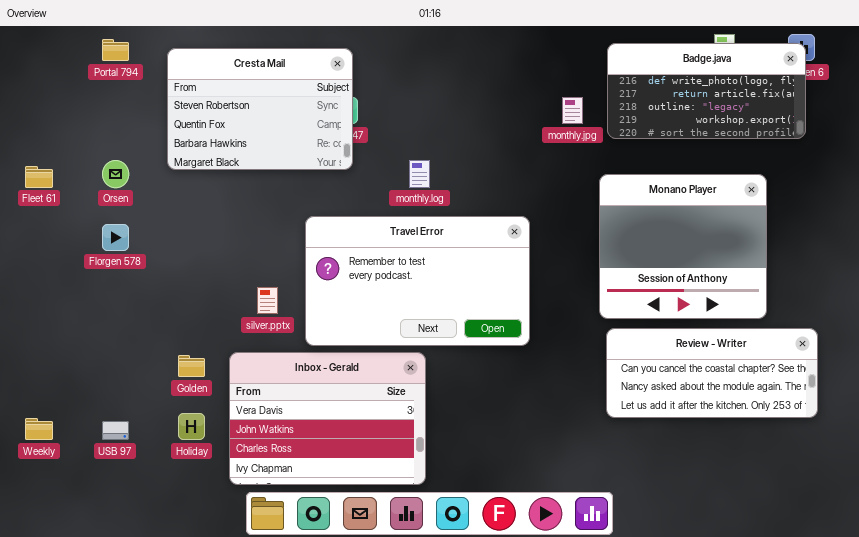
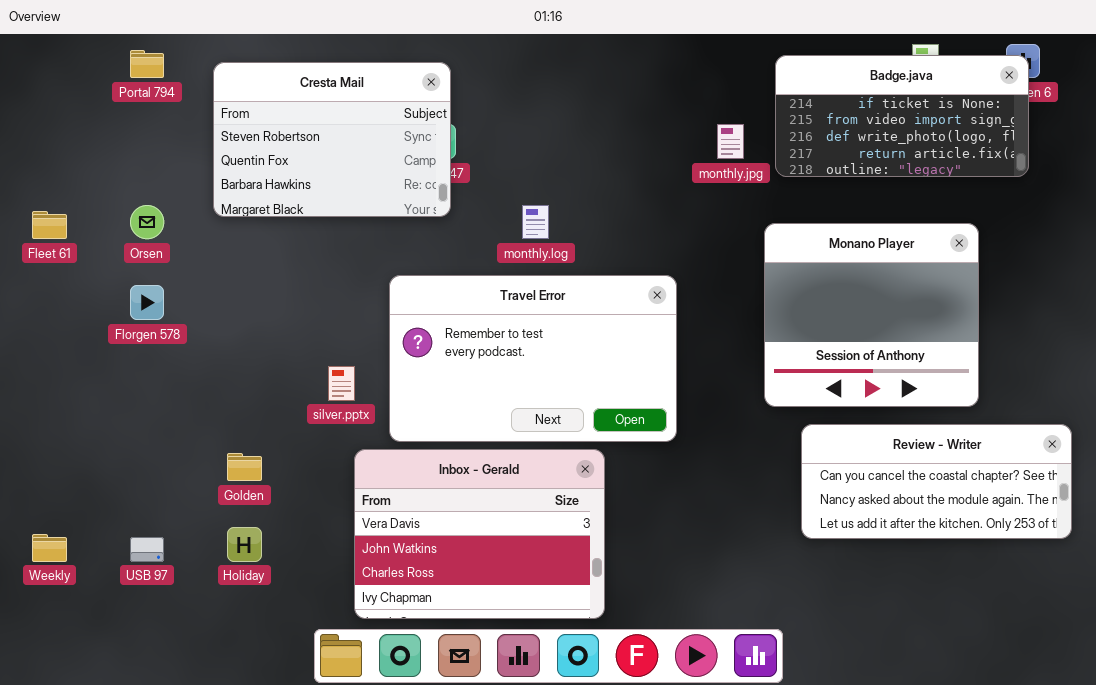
Badge.java: [607,43,806,139] -> [775,55,1029,177], scrolled up 2 rows
Review - Writer: [606,328,818,418] -> [801,424,1072,539], moved
Inbox - Gerald: [229,352,426,485] -> [354,449,605,619], moved

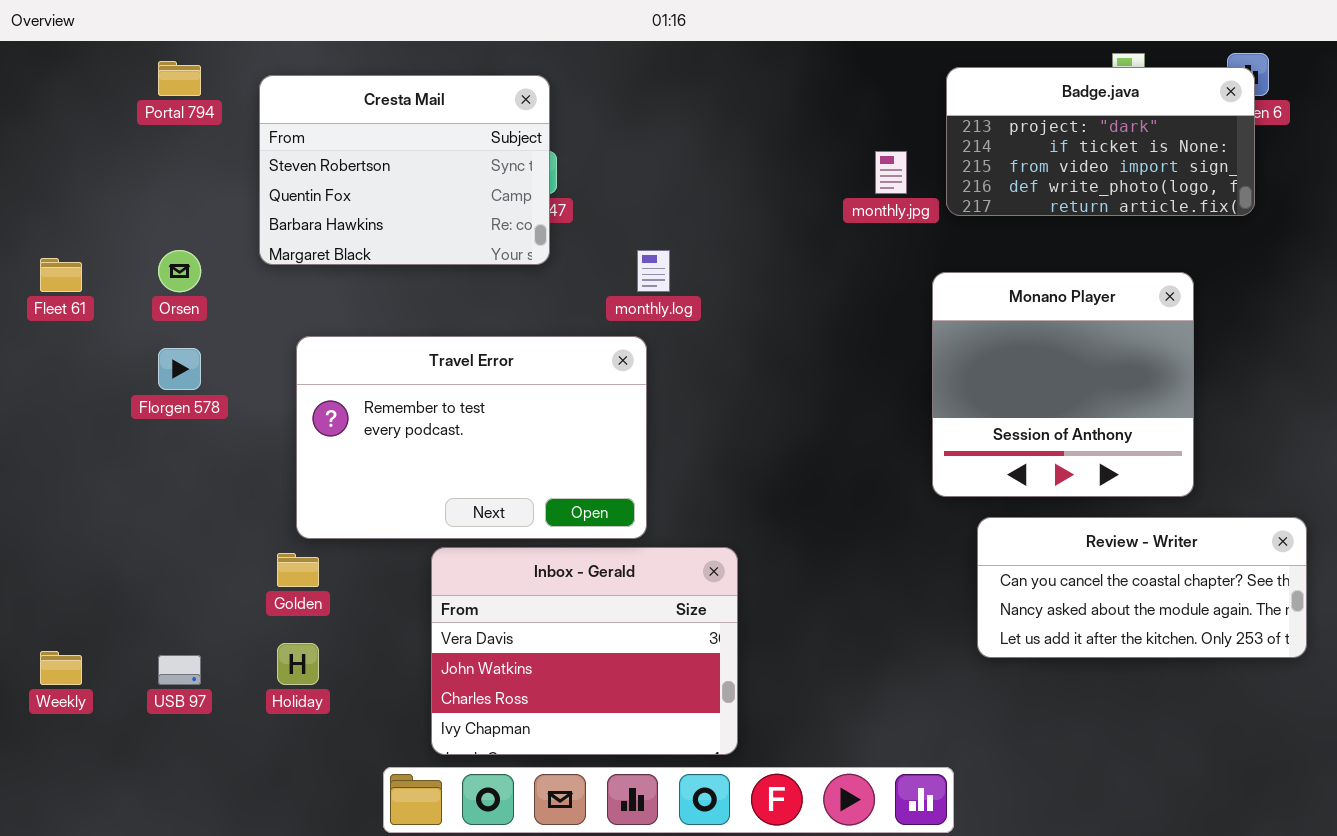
Badge.java: [775,55,1029,177] -> [946,67,1255,216], scrolled up 1 row
Travel Error: [389,275,677,442] -> [296,336,647,539], moved

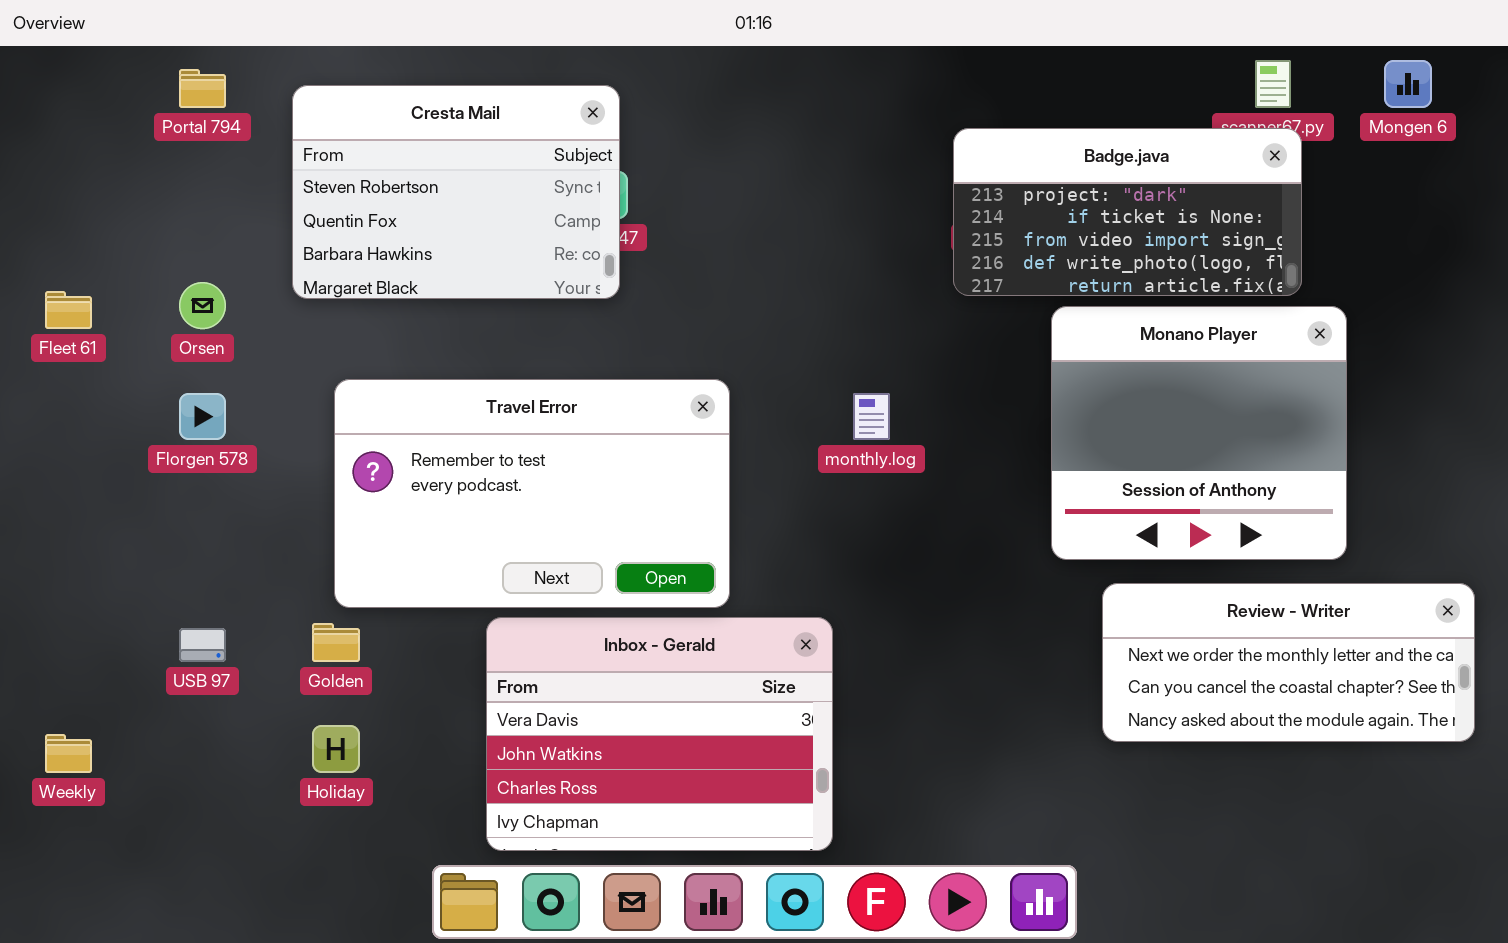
Badge.java: [946,67,1255,216] -> [953,128,1302,296], moved
monthly.log: [637,250,670,292] -> [853,393,890,440], moved
Review - Writer: [977,517,1307,658] -> [1102,583,1475,742], scrolled up 1 row
USB 97: [158,655,201,685] -> [179,628,226,662], moved

